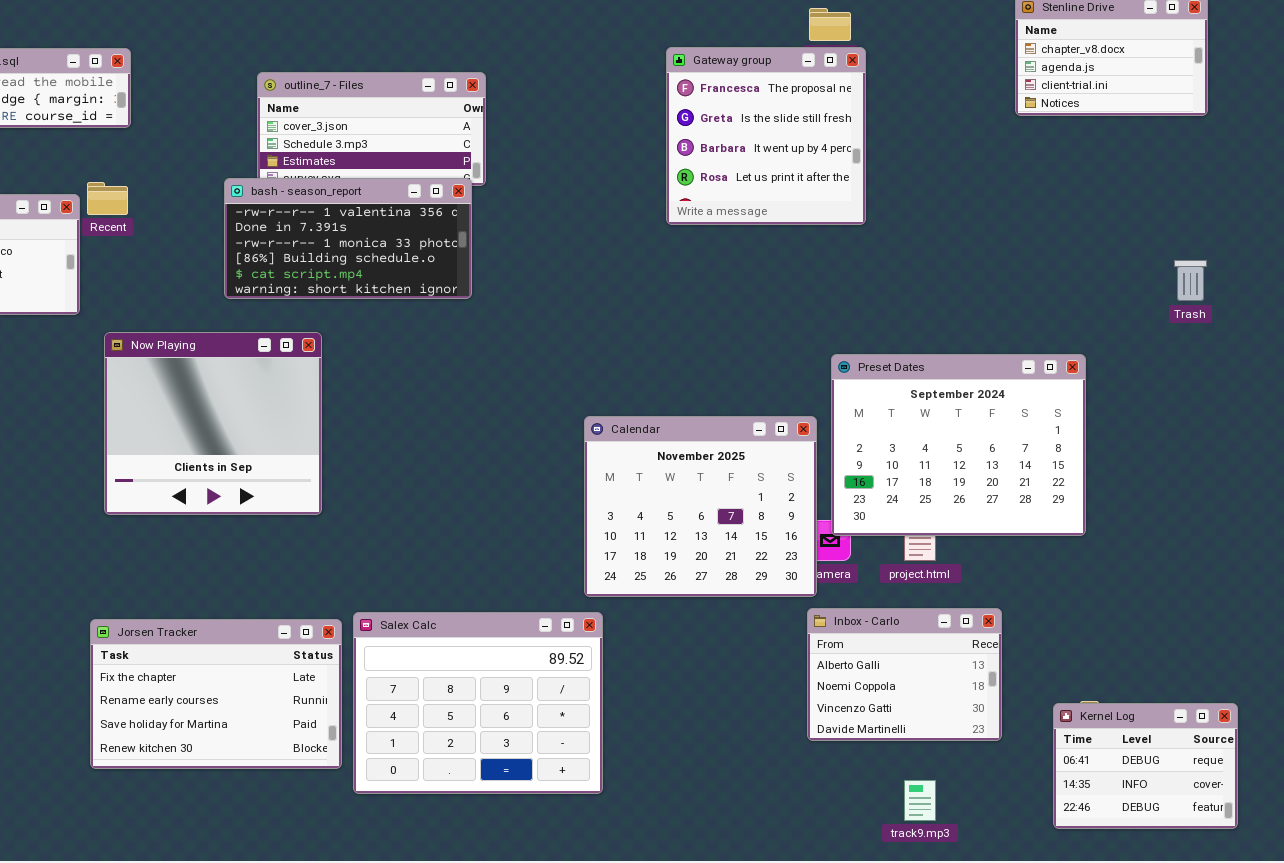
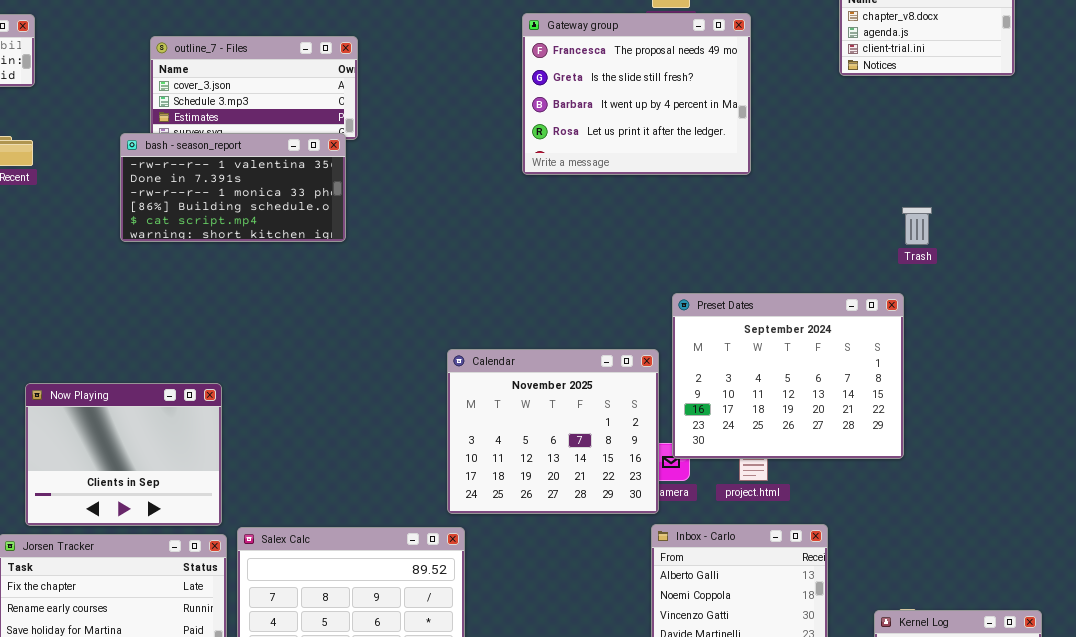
Gateway group: [666,47,866,225] -> [522,13,751,175], resized
Trash: [1174,260,1207,301] -> [902,207,932,245], moved
Now Playing: [104,332,322,515] -> [25,383,222,526], moved, resized

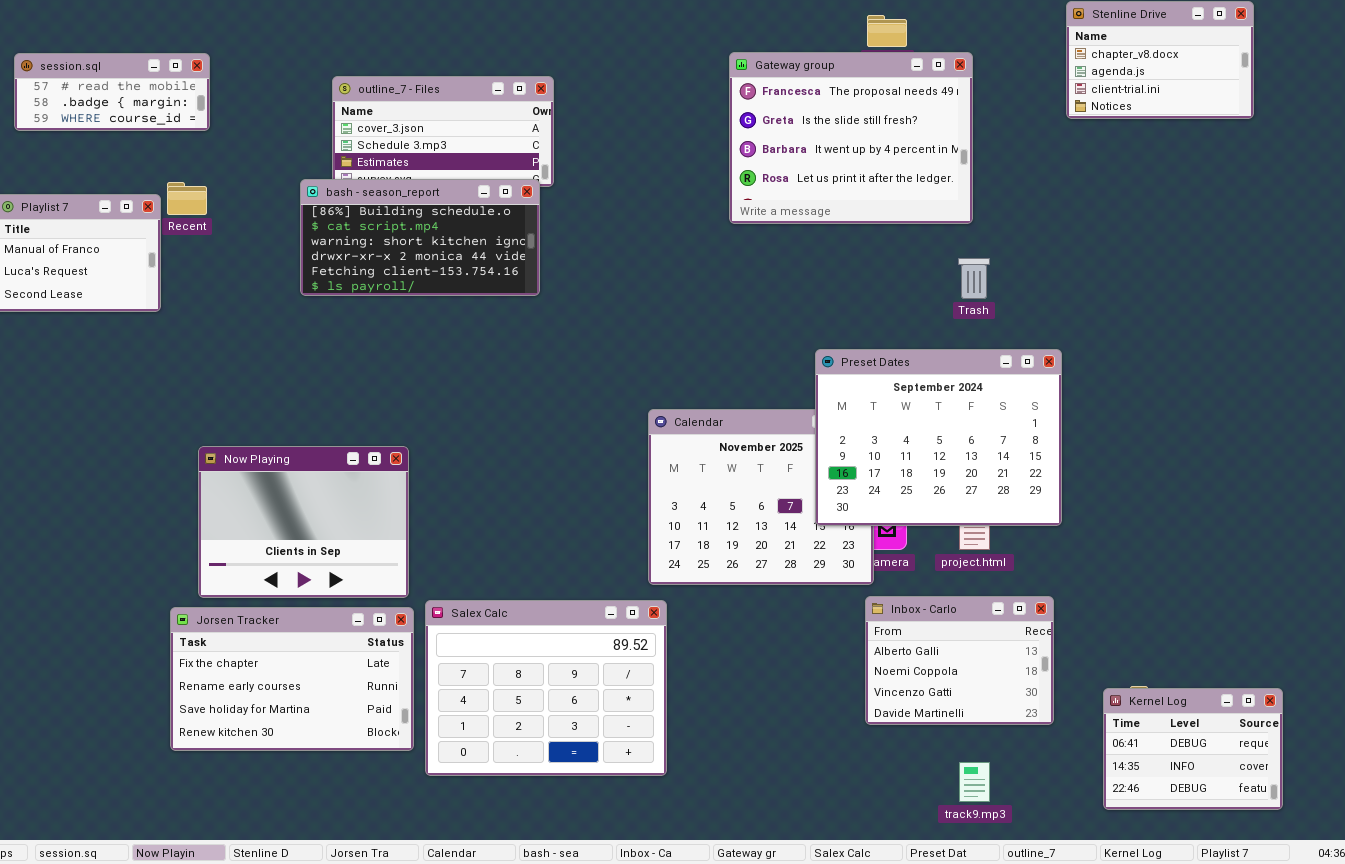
bash - season_report: [120,133,346,242] -> [300,179,540,296], scrolled down 3 rows
Trash: [902,207,932,245] -> [958,258,990,299], moved
Preset Dates: [672,293,904,459] -> [815,349,1062,526], moved

